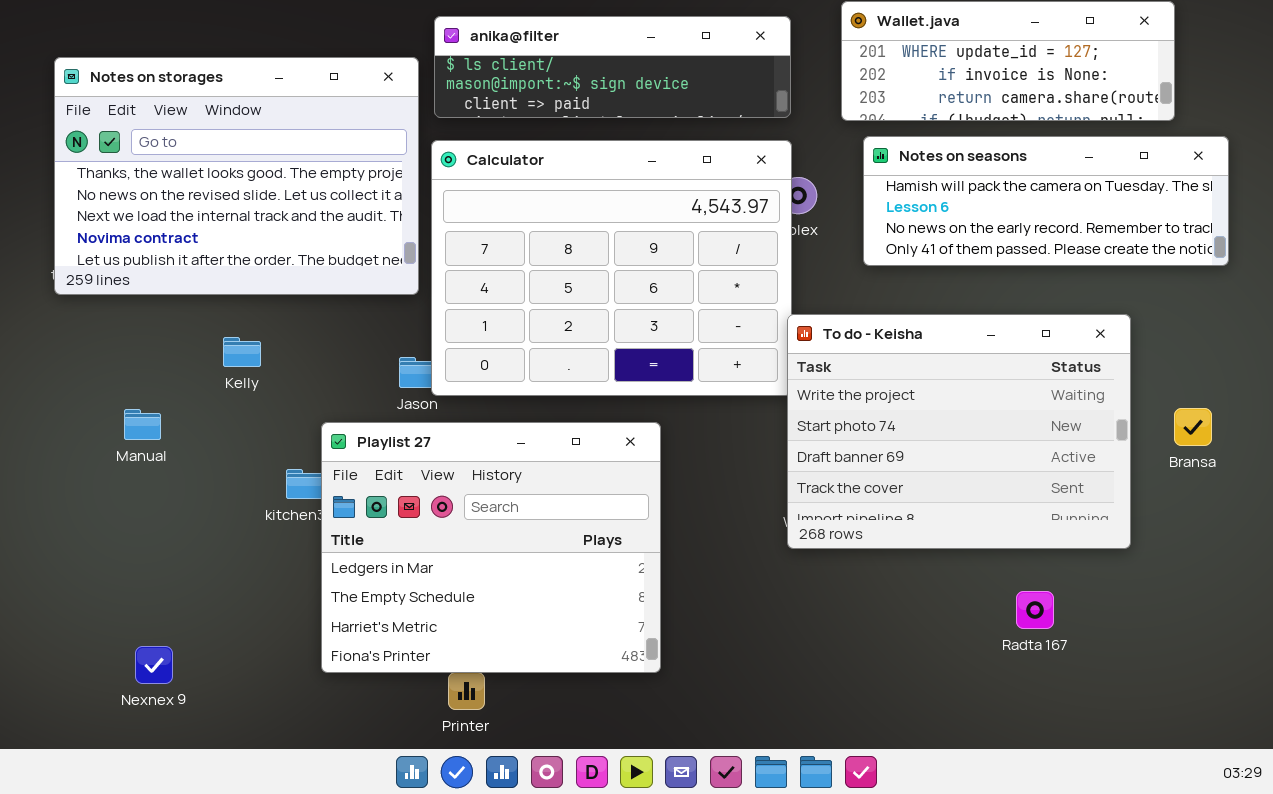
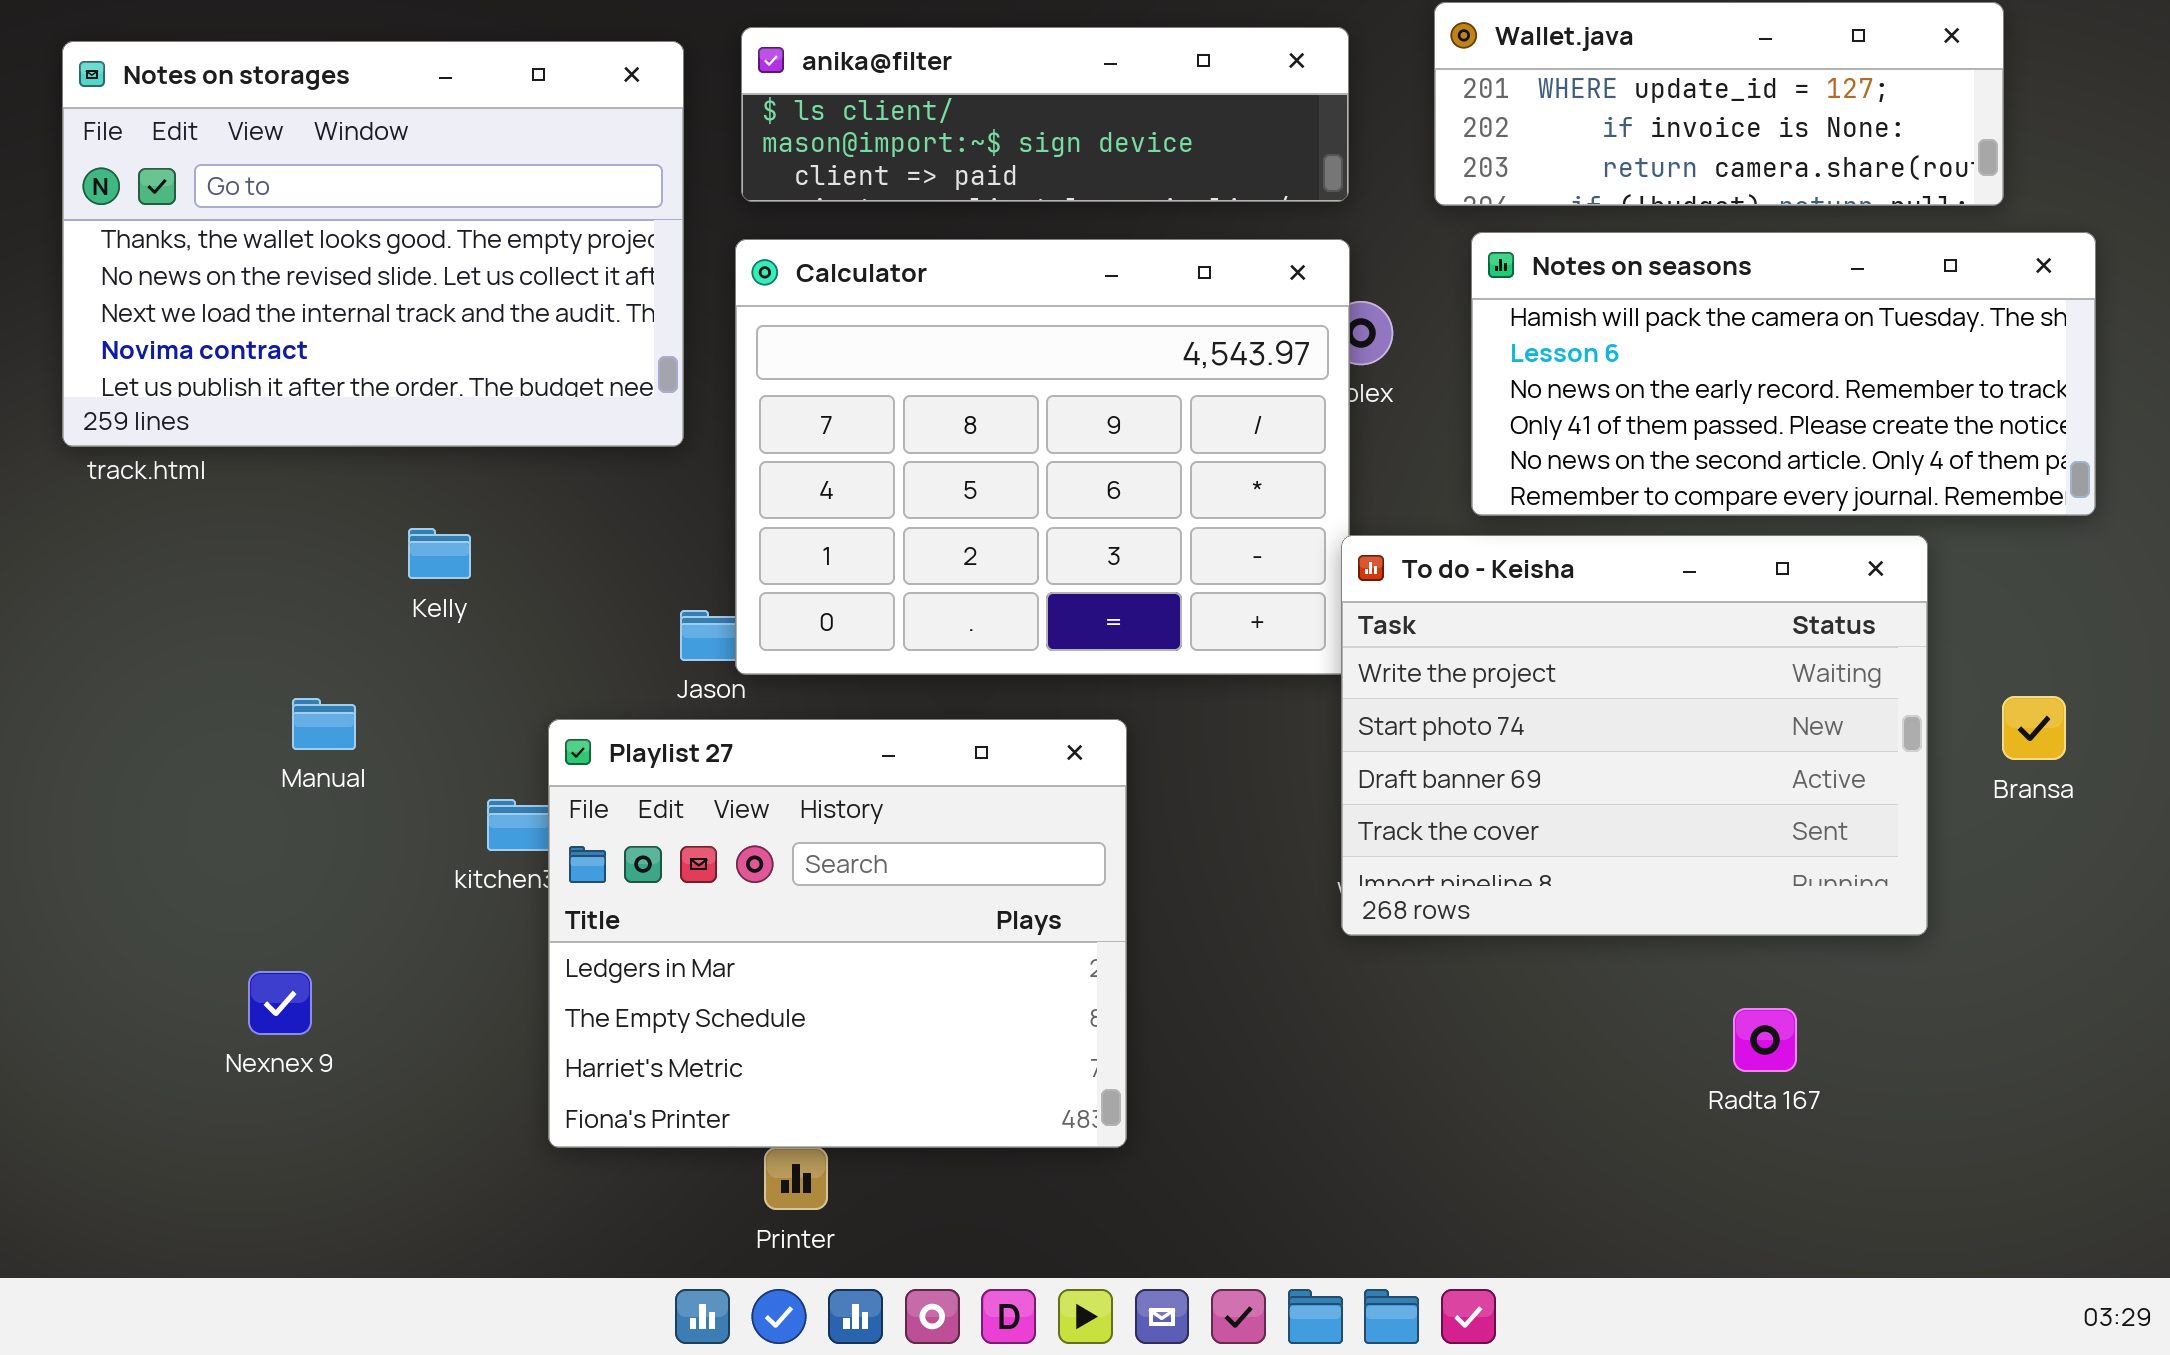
Notes on storages: [54,57,419,295] -> [62,41,684,447], moved
Notes on seasons: [863,136,1229,266] -> [1471,232,2096,516], resized
Kelly: [223,337,261,367] -> [408,528,471,579], moved
Manual: [124,409,161,440] -> [292,698,356,750], moved
Nexnex 9: [135,646,173,684] -> [248,971,312,1035], moved

